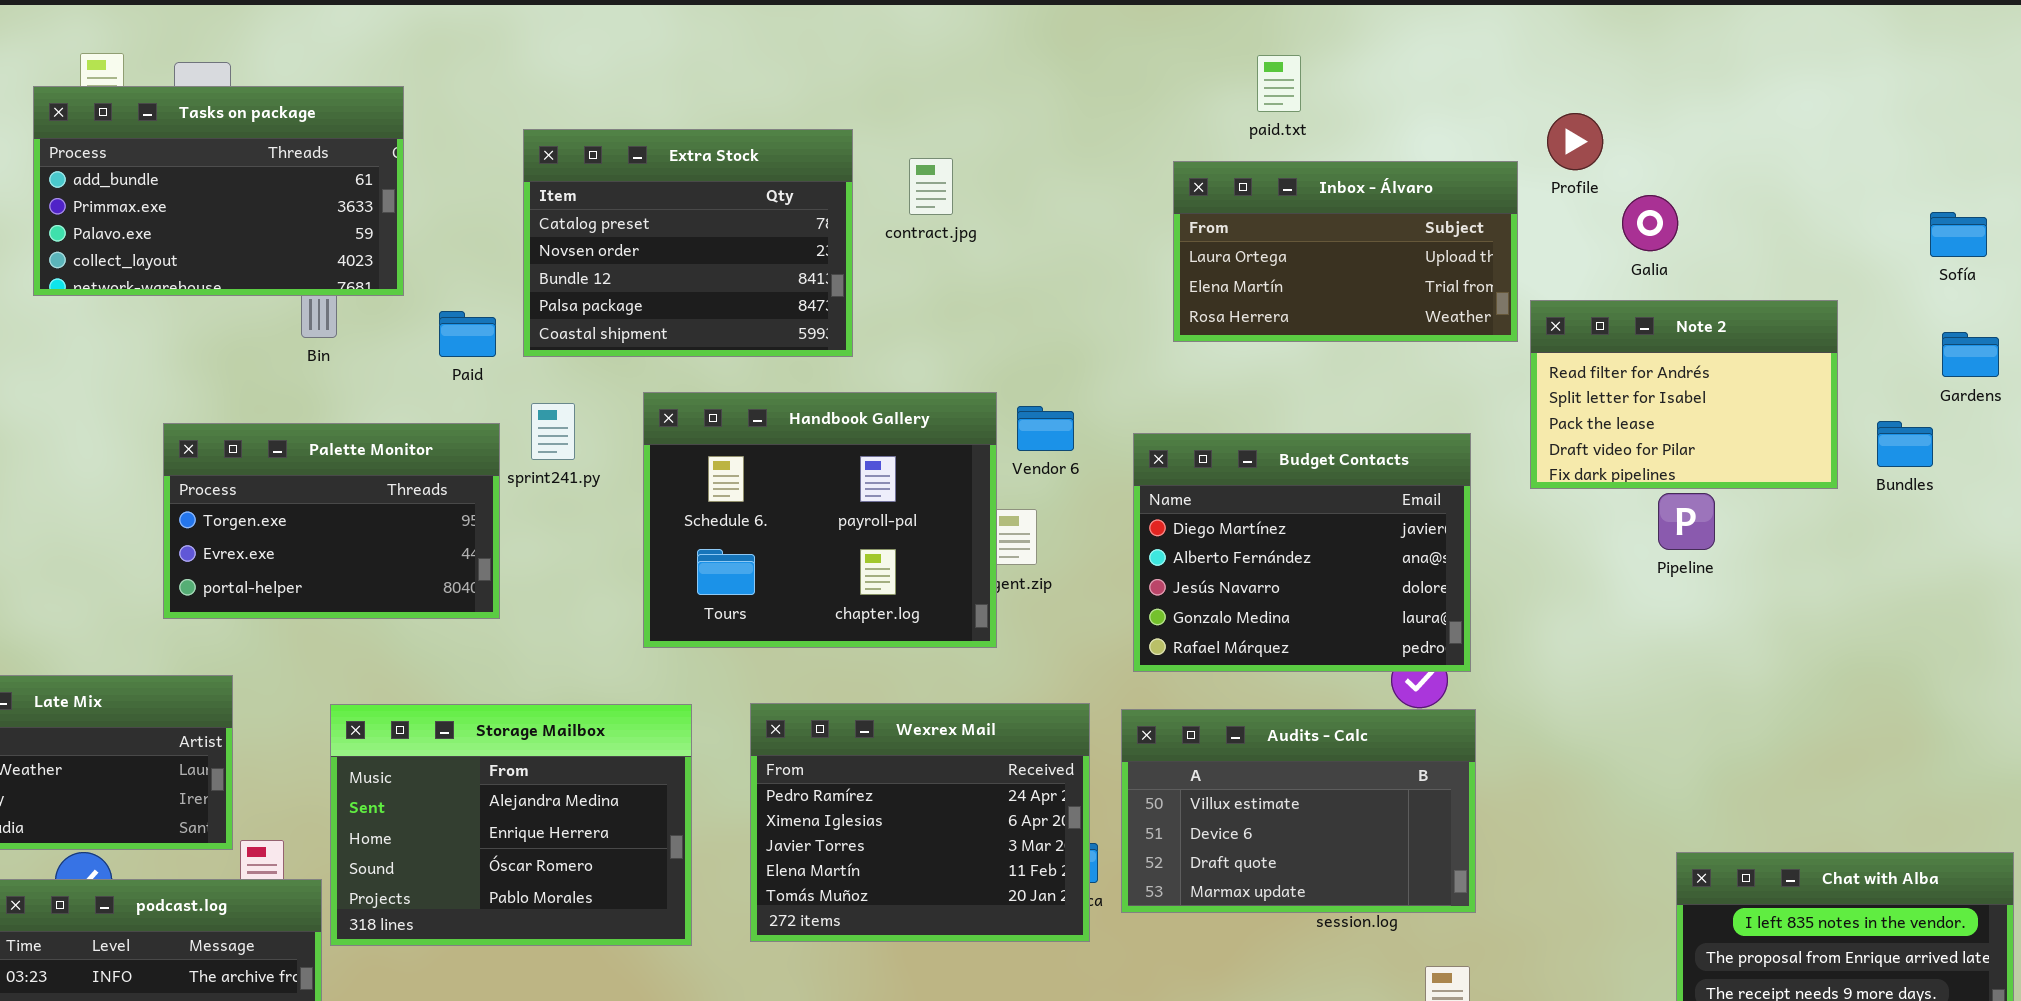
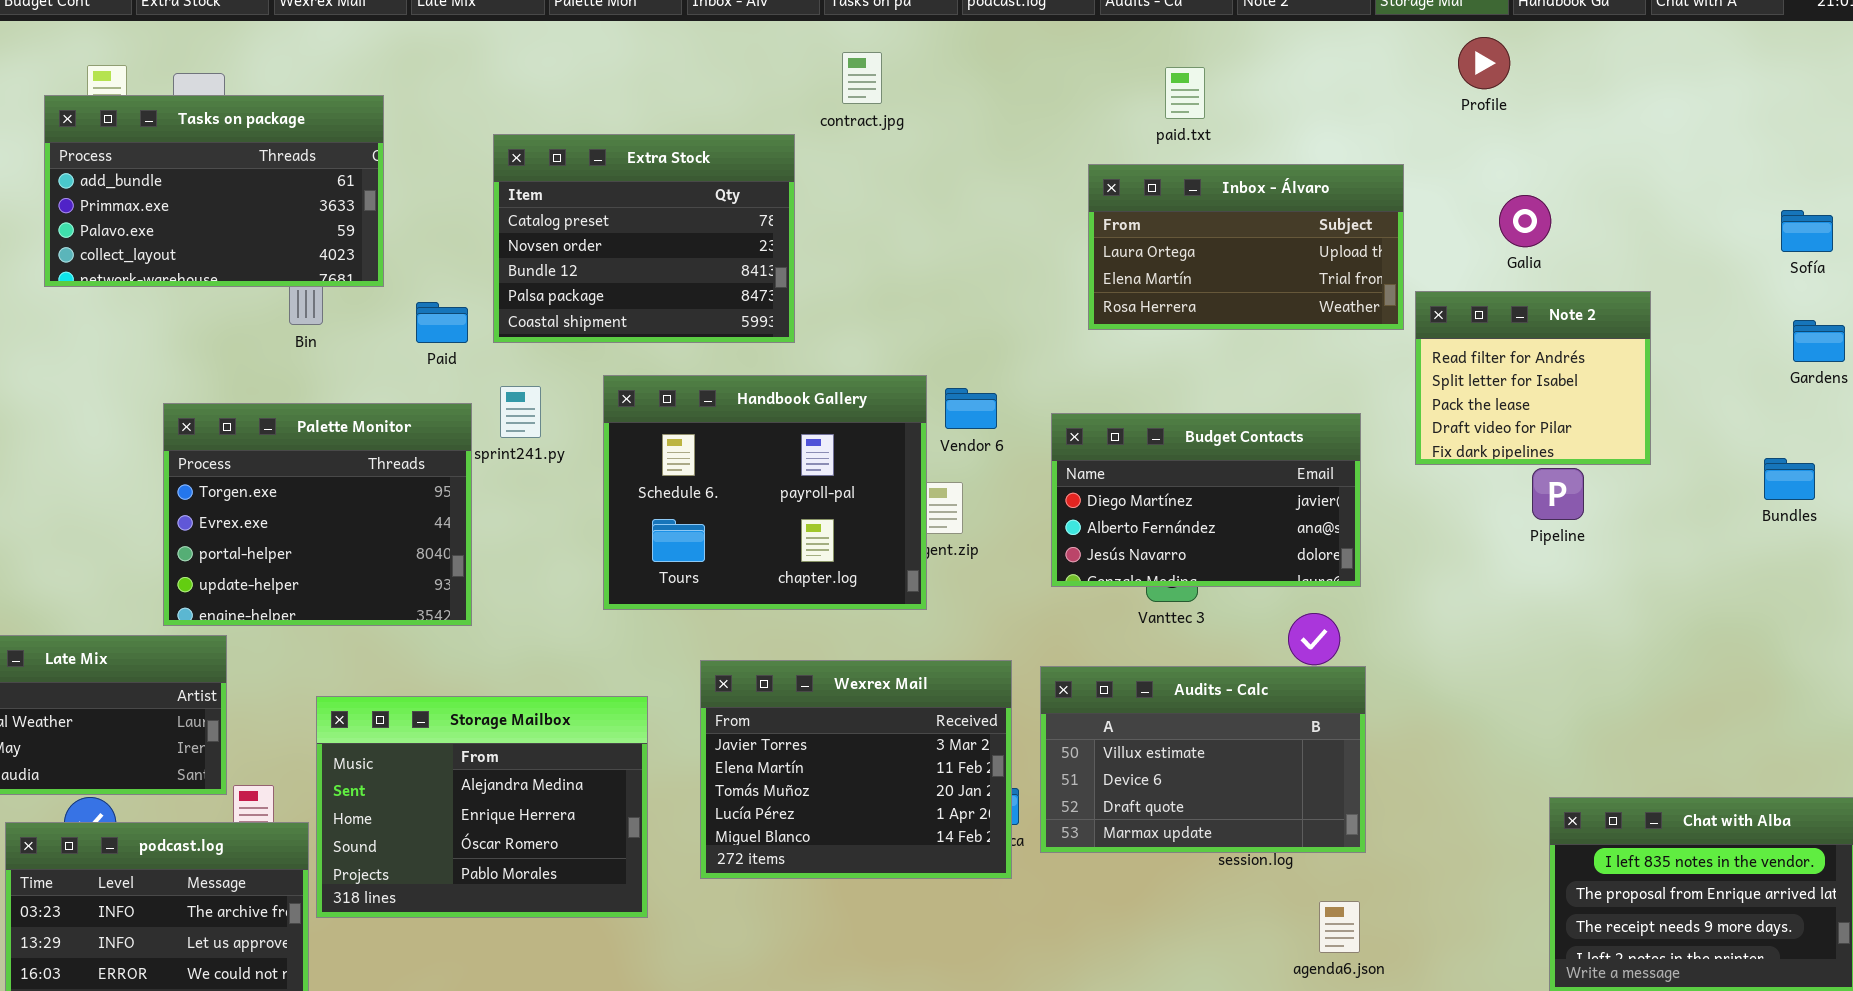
Profile: [1547,113,1603,170] -> [1458,37,1510,89], moved
contract.jpg: [909,158,953,215] -> [842,52,882,104], moved
Note 2: [1530,300,1838,489] -> [1415,291,1651,465], resized
Bundles: [1877,421,1933,467] -> [1764,458,1815,500], moved
Palette Monitor: [163,423,500,619] -> [163,403,472,626], resized
Budget Contacts: [1133,433,1471,672] -> [1051,413,1361,587], resized
Wexrex Mail: [750,703,1090,942] -> [700,660,1012,879], scrolled down 2 rows
Storage Mailbox: [330,704,692,946] -> [316,696,648,918], moved

